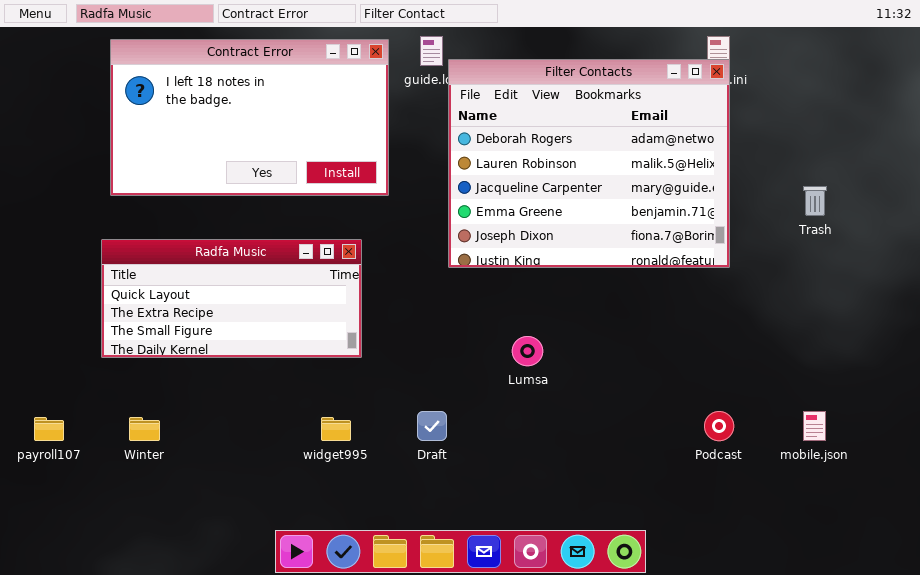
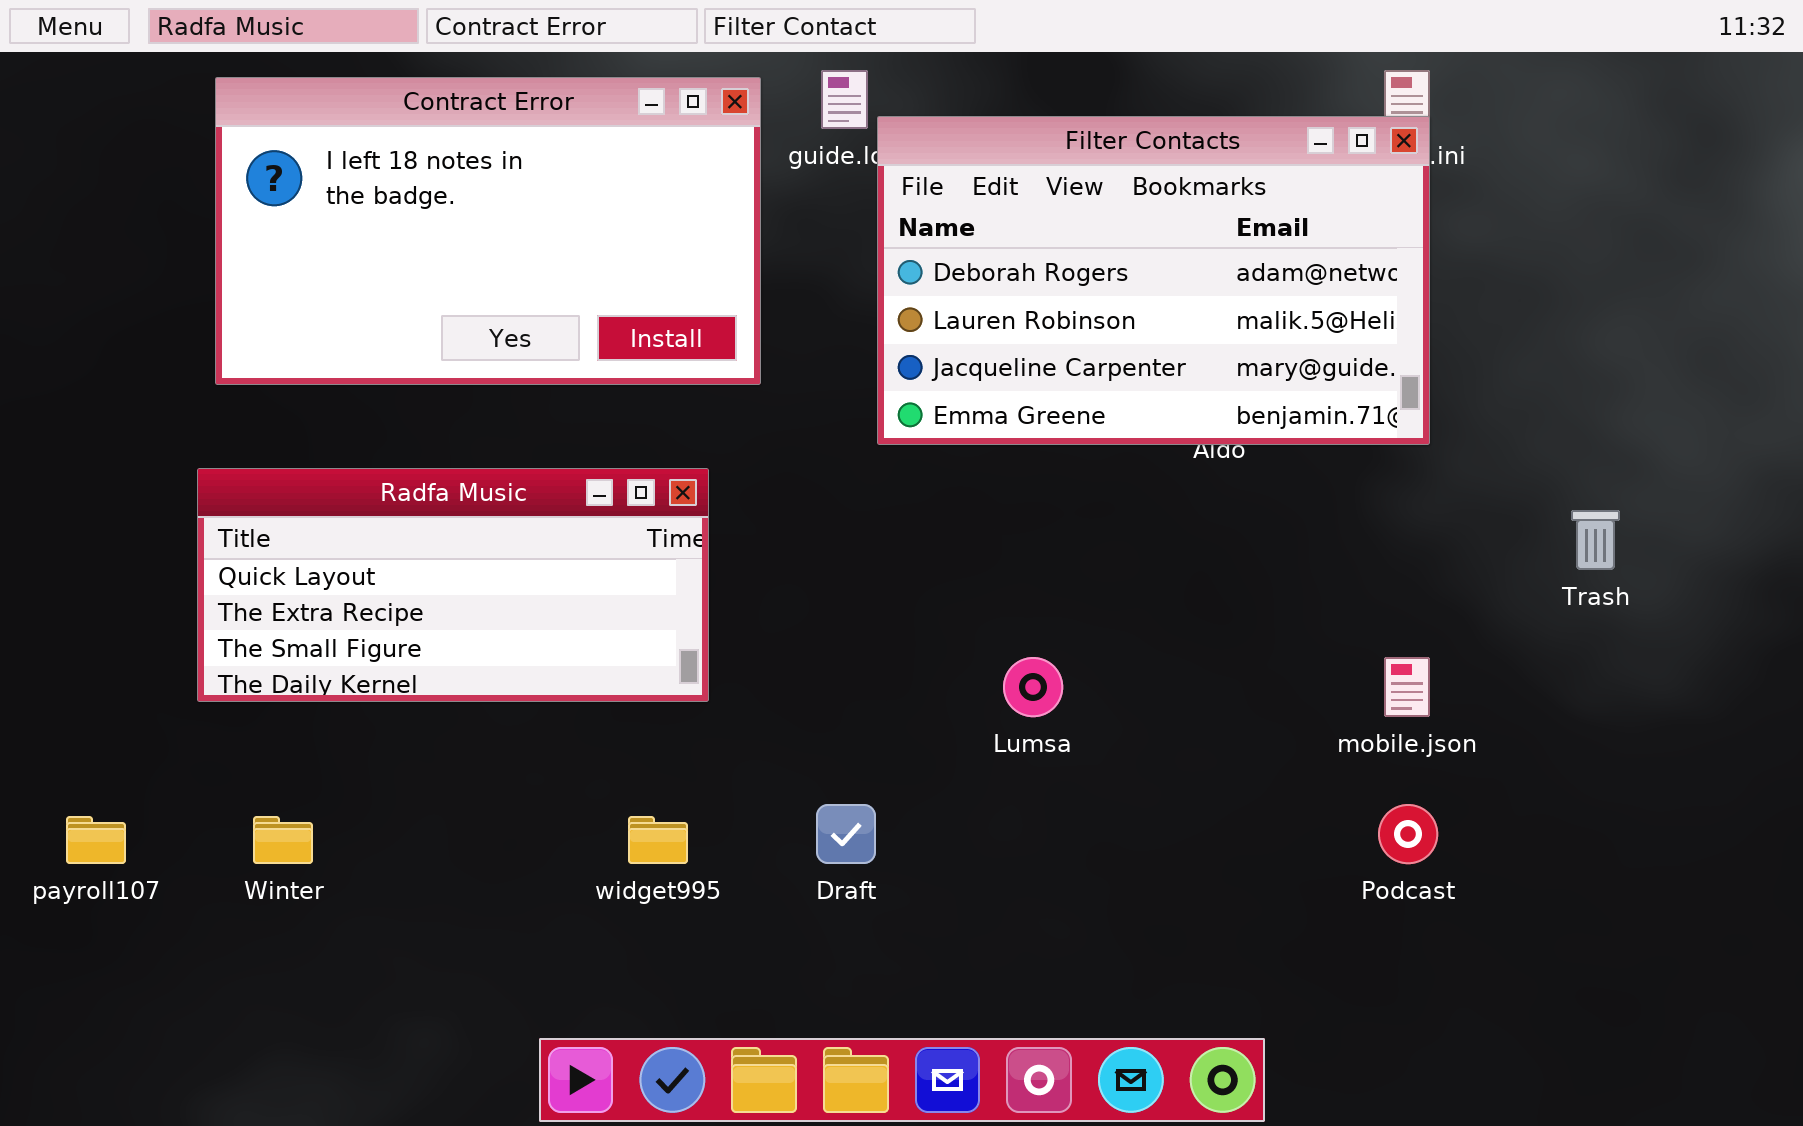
Filter Contacts: [448,59,730,268] -> [877,116,1430,445], resized
Trash: [803,186,827,216] -> [1571,510,1620,570], moved
mobile.json: [803,411,826,441] -> [1384,657,1430,717], moved

